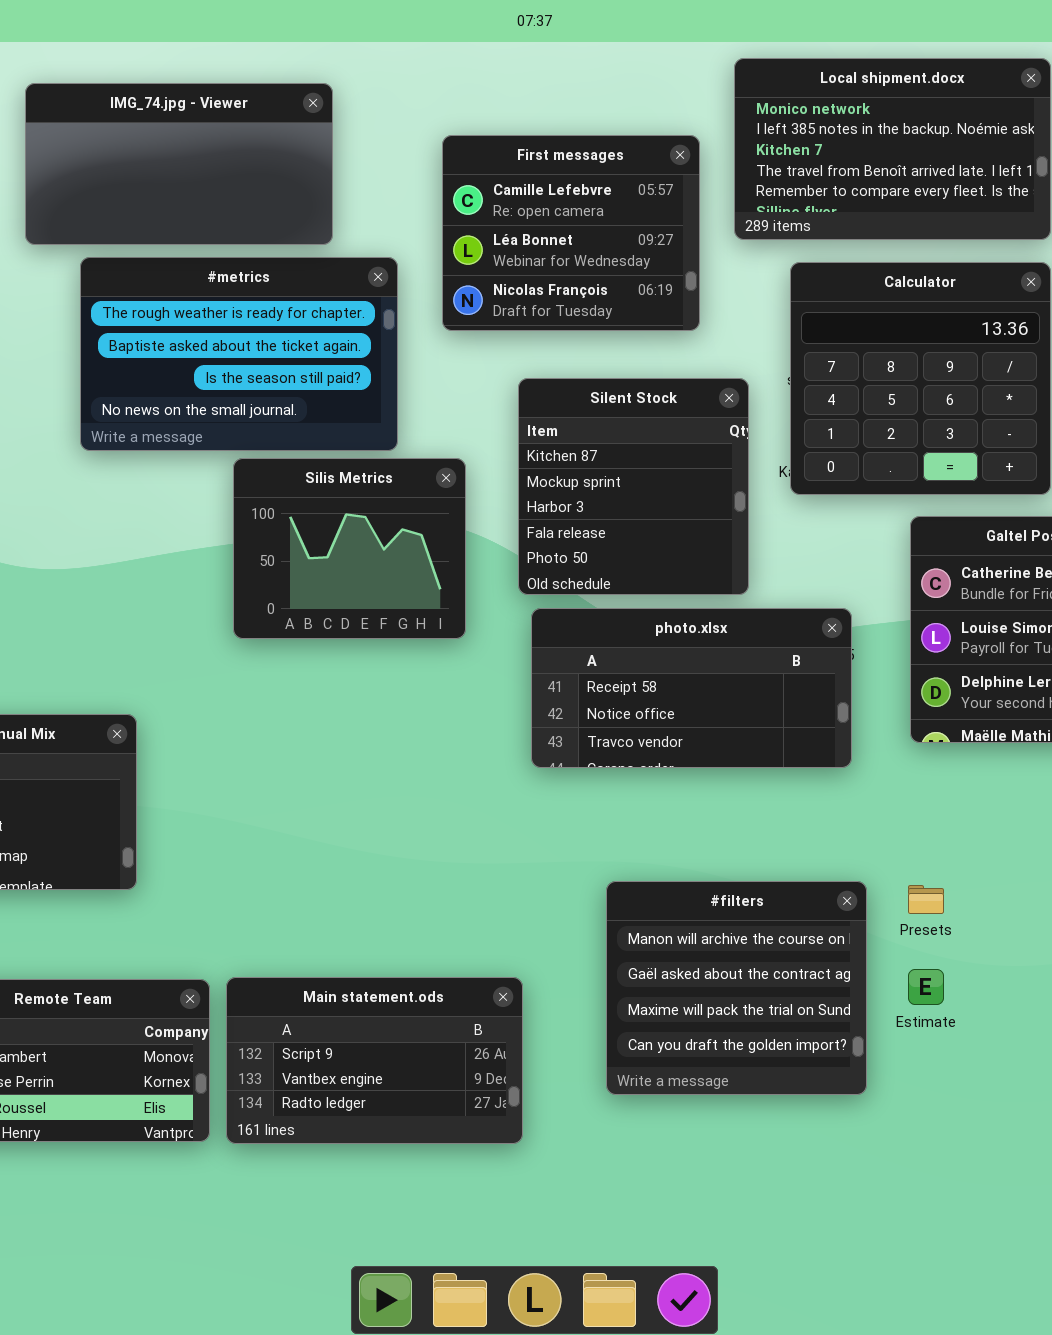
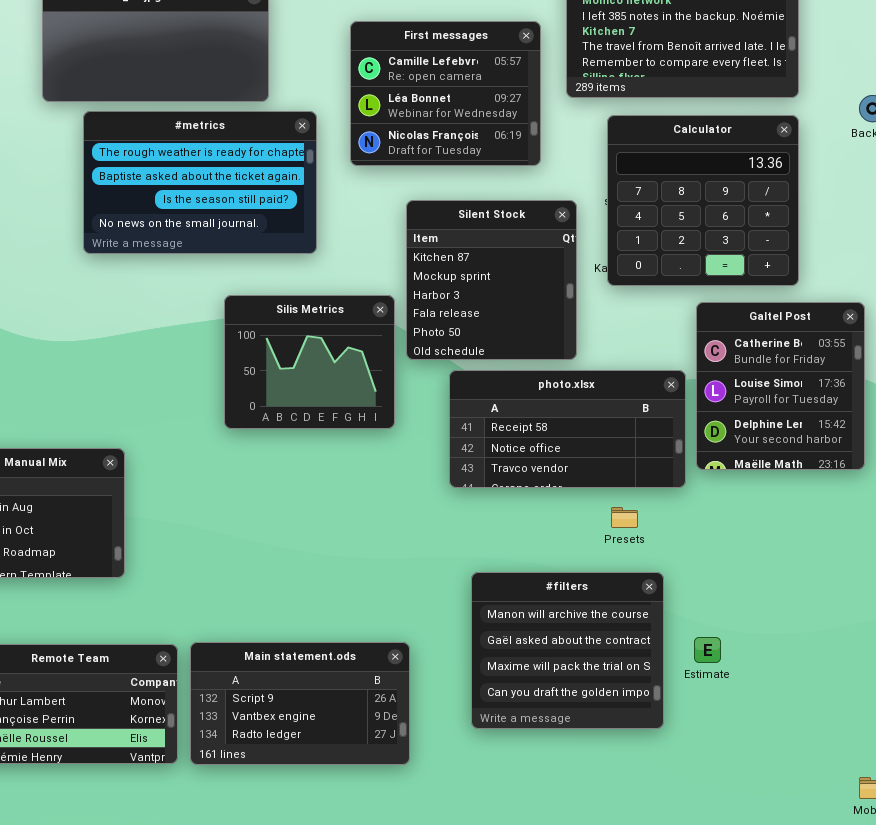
Silis Metrics: [233,458,466,639] -> [224,295,395,429], moved
photo.xlsx: [531,608,852,768] -> [449,370,686,488], moved
Presets: [908,885,944,914] -> [611,507,638,528], moved

